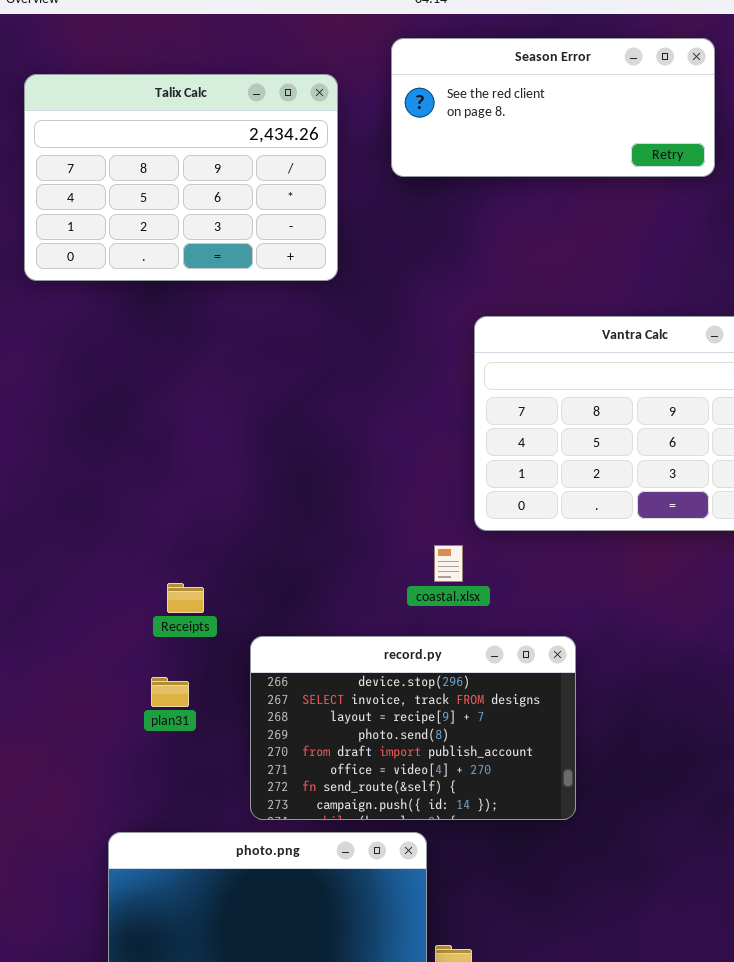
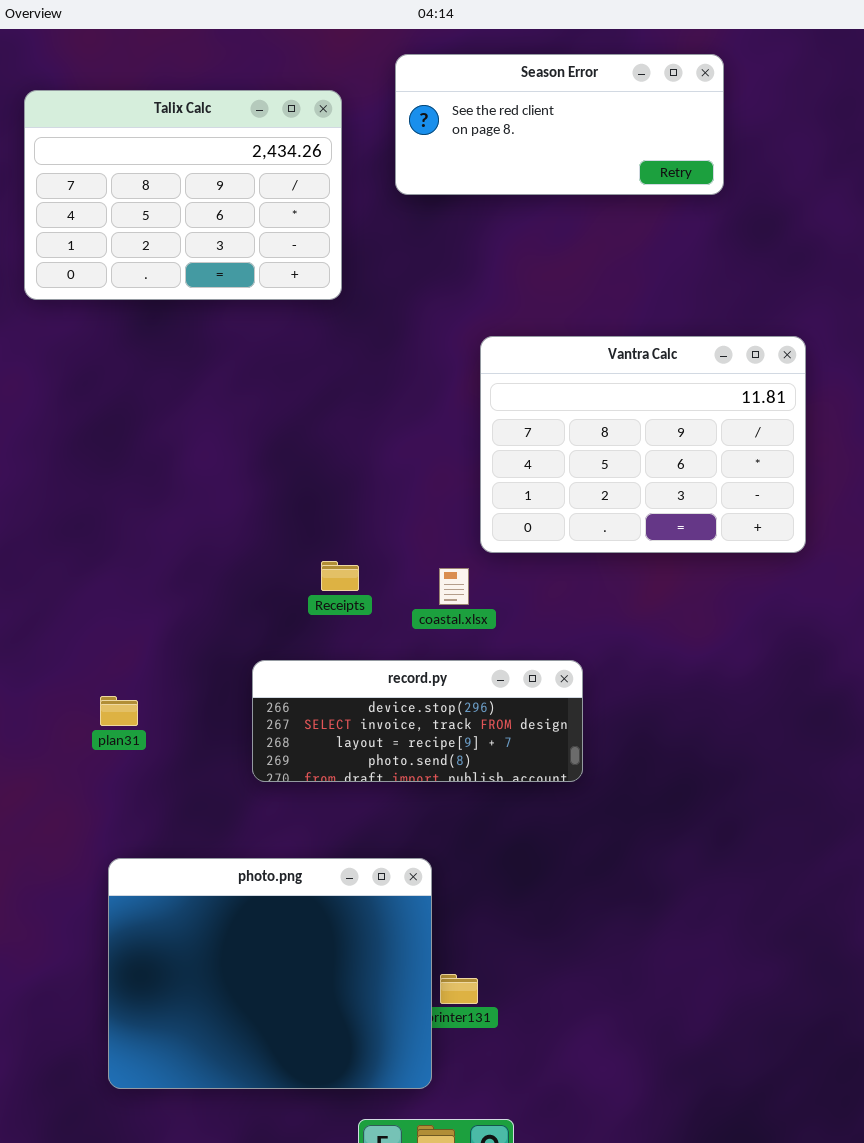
Receipts: [167,583,204,613] -> [321,561,359,591], moved
record.py: [250,636,576,820] -> [252,660,583,782], resized
plan31: [151,677,189,707] -> [100,696,138,726], moved

